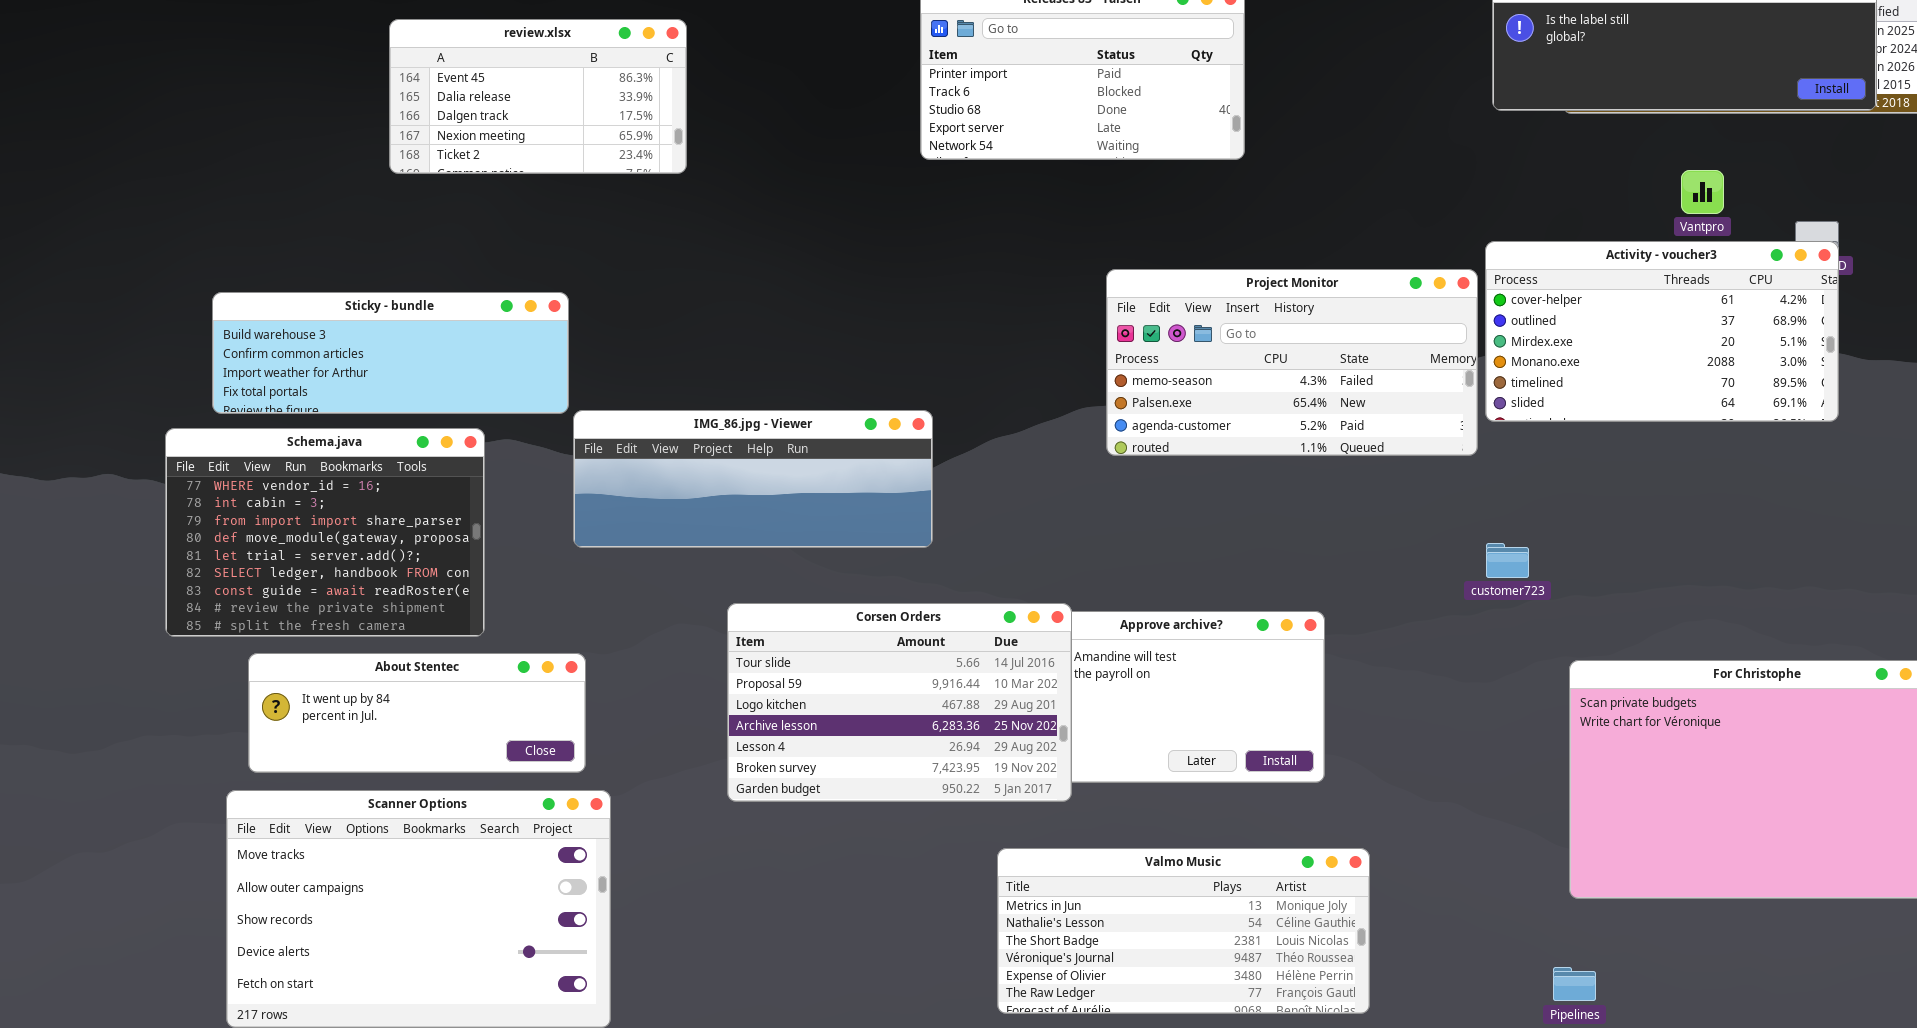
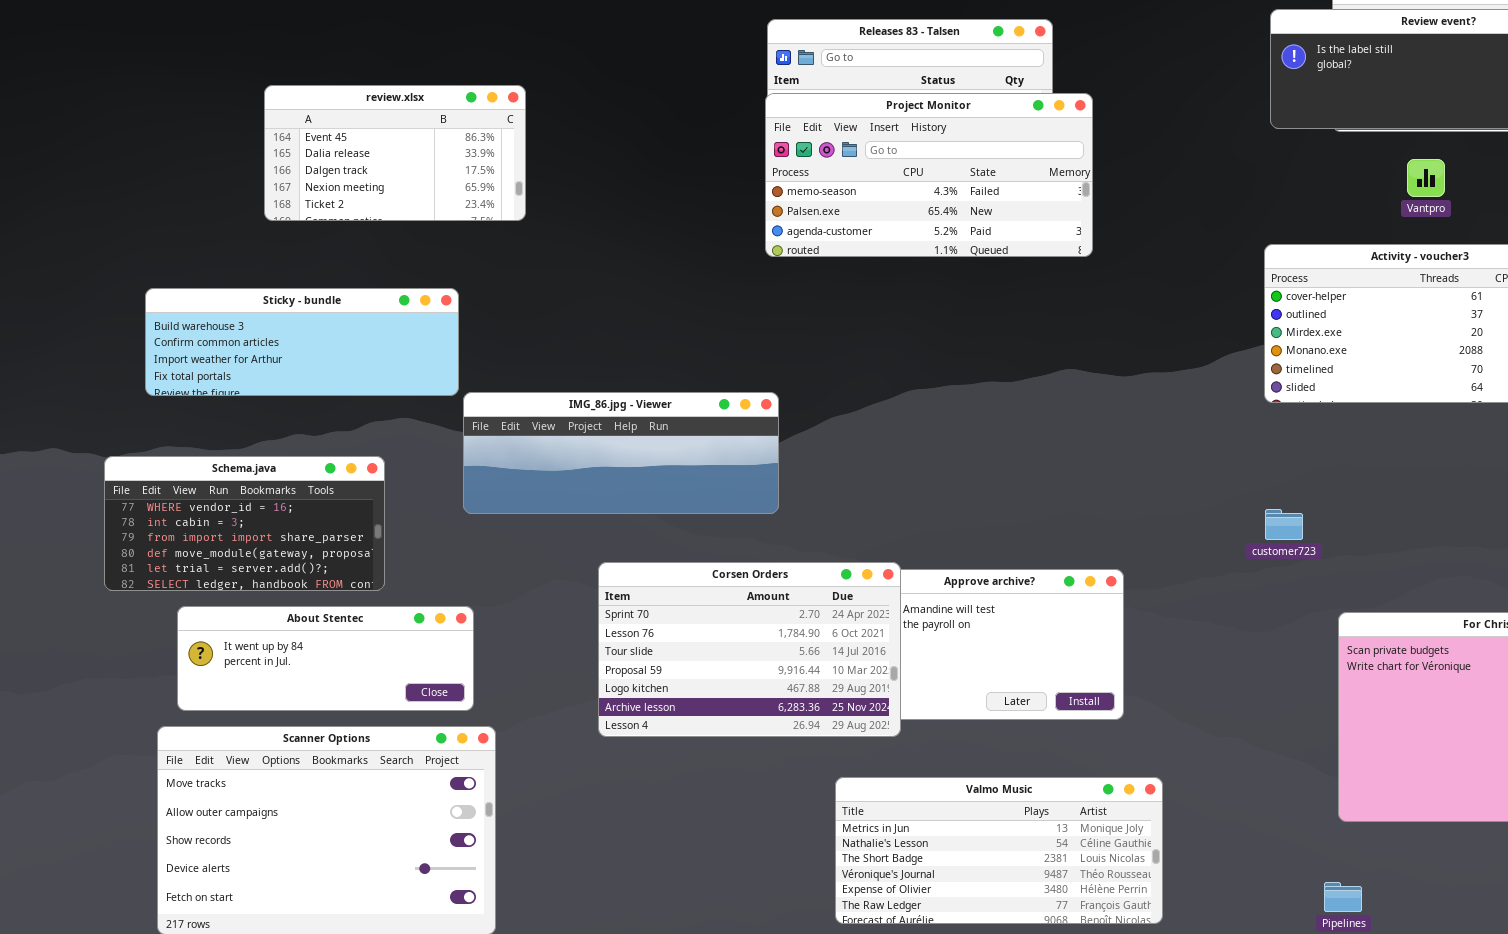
review.xlsx: [389,19,687,174] -> [264,85,526,221], moved
Vantpro: [1681,170,1724,214] -> [1407,159,1445,197], moved
Project Monitor: [1106,269,1478,456] -> [765,93,1093,257], moved
Schema.java: [165,428,485,637] -> [104,456,385,591], resized
Corsen Orders: [727,603,1072,802] -> [598,562,901,737], scrolled up 2 rows

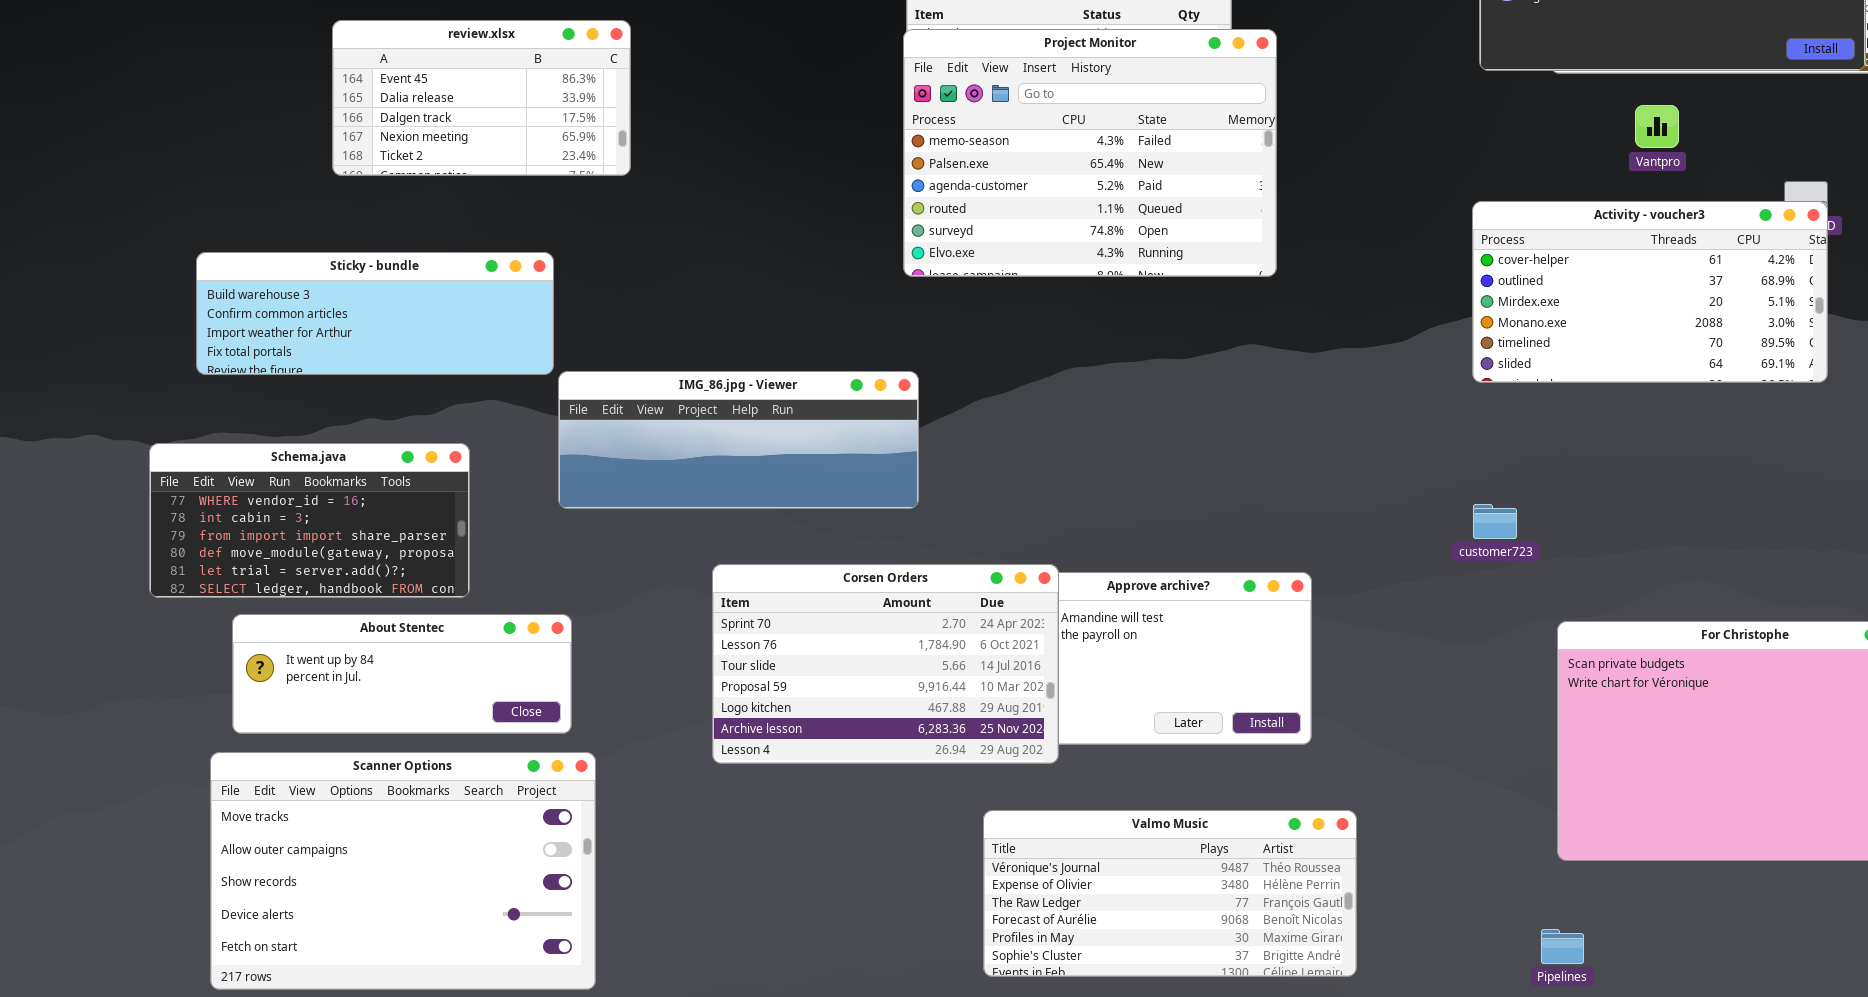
Project Monitor: [765,93,1093,257] -> [903,29,1277,277], resized
Valmo Music: [835,777,1163,924] -> [983,810,1357,977], scrolled down 3 rows

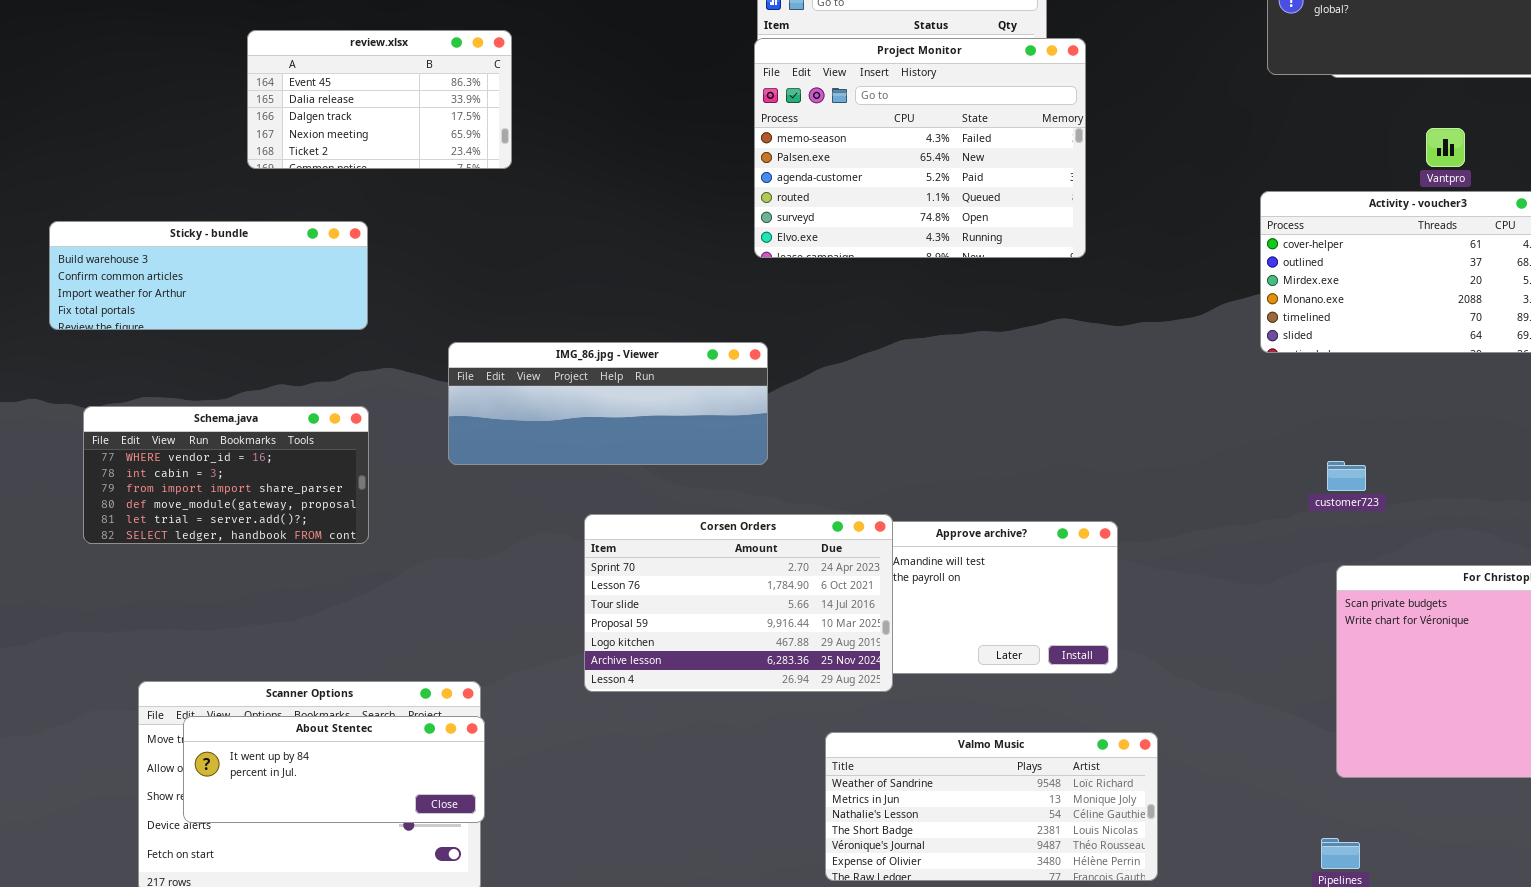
Vantpro: [1635,105,1679,148] -> [1426,128,1465,167], moved
Sticky - bundle: [196,252,554,375] -> [49,221,368,330], moved
customer723: [1473,504,1517,539] -> [1327,461,1366,491], moved
About Stentec: [232,614,572,734] -> [183,716,485,823], moved
Valmo Music: [983,810,1357,977] -> [825,732,1158,881], scrolled up 4 rows

